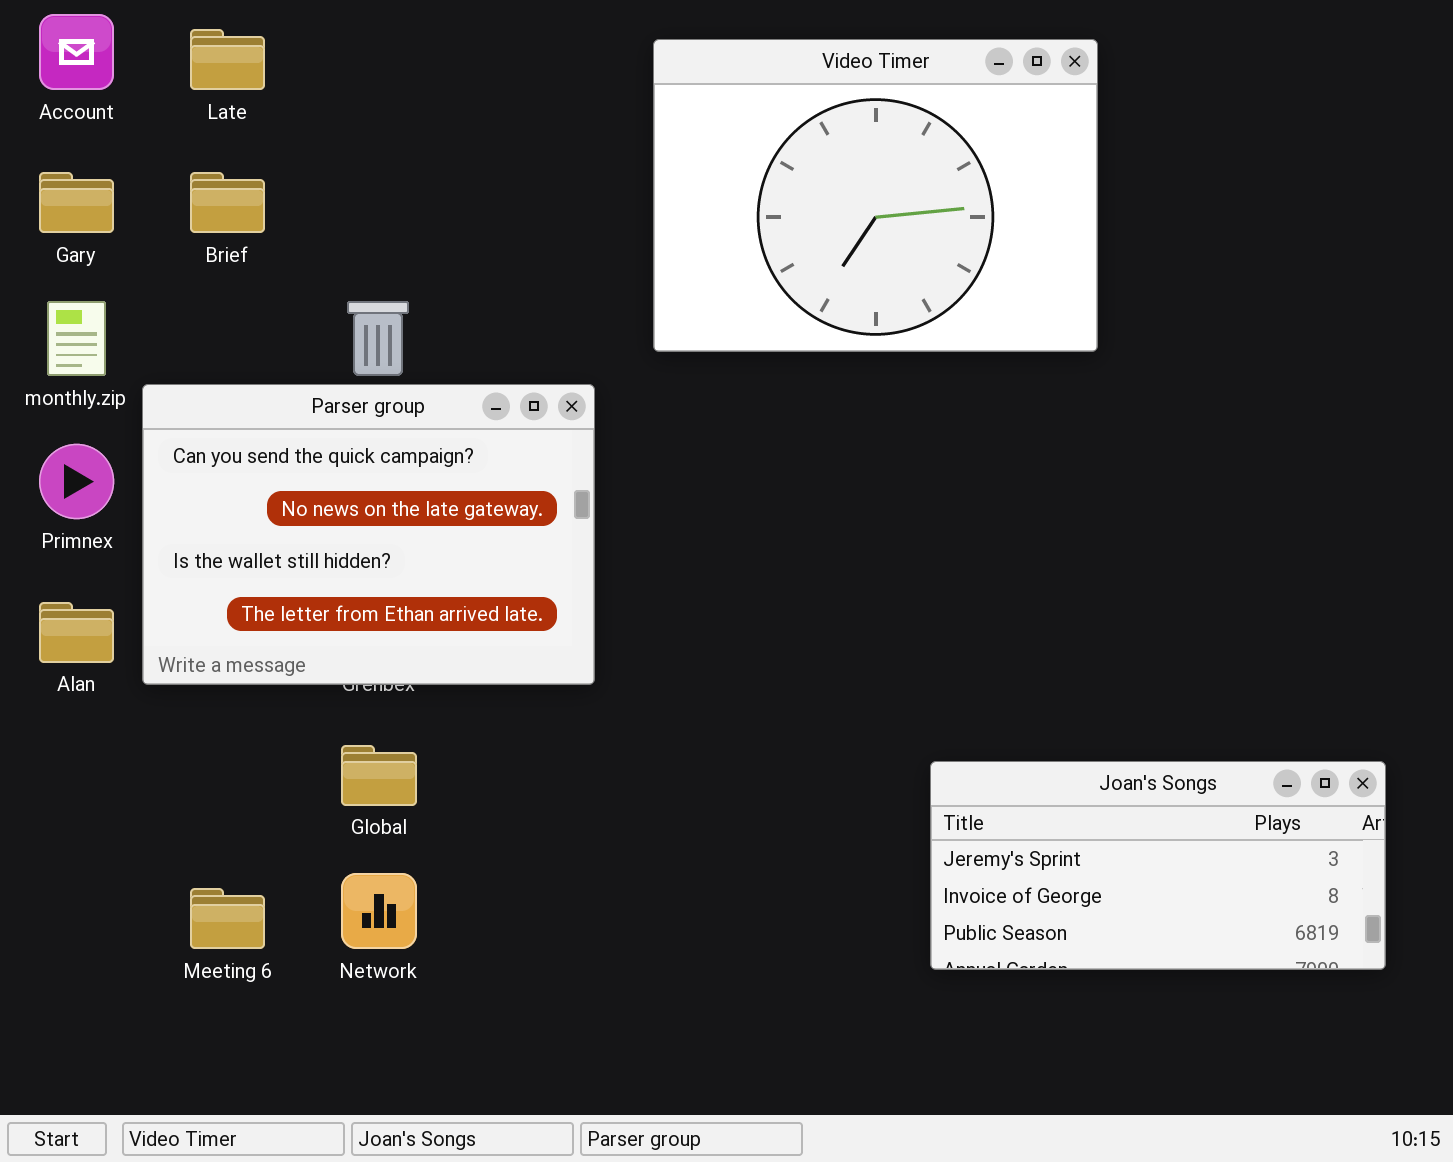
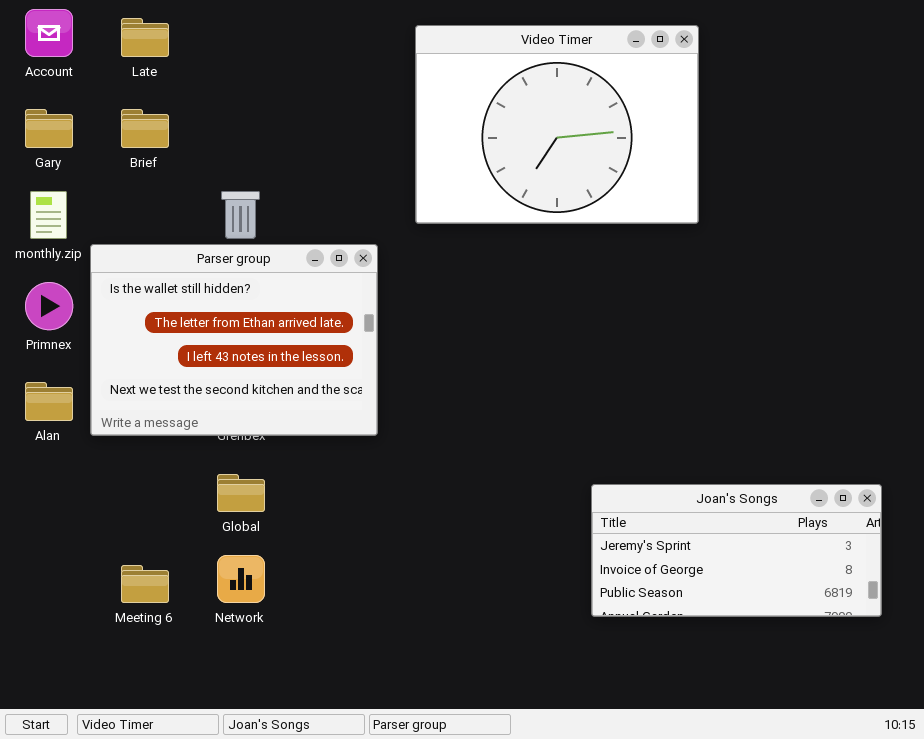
Parser group: [142,384,595,685] -> [90,244,378,436], scrolled down 2 rows

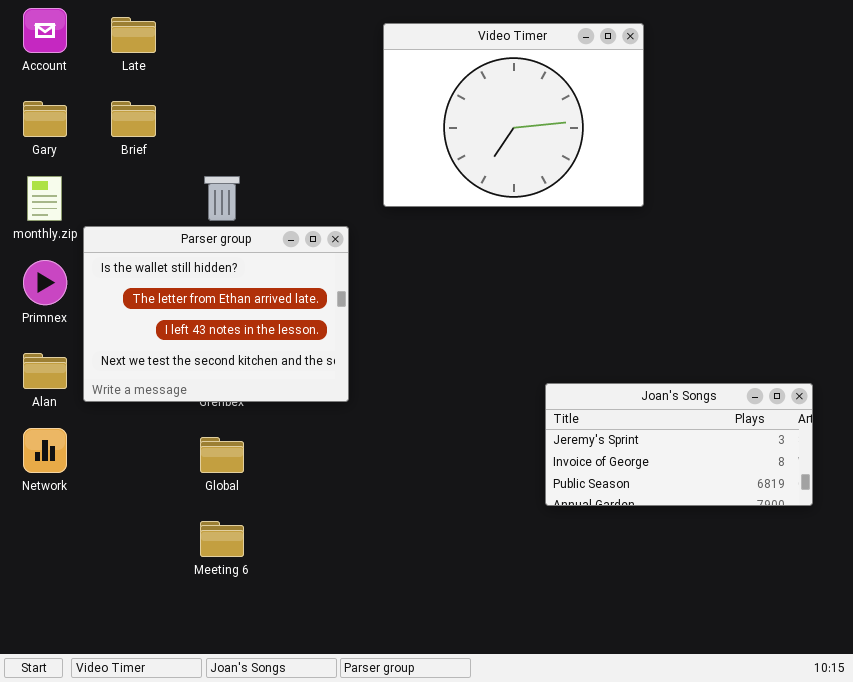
Joan's Songs: [591,484,882,617] -> [545,383,813,506], moved
Network: [217,555,265,603] -> [23,428,67,473], moved
Meeting 6: [121,565,169,603] -> [200,521,244,557], moved

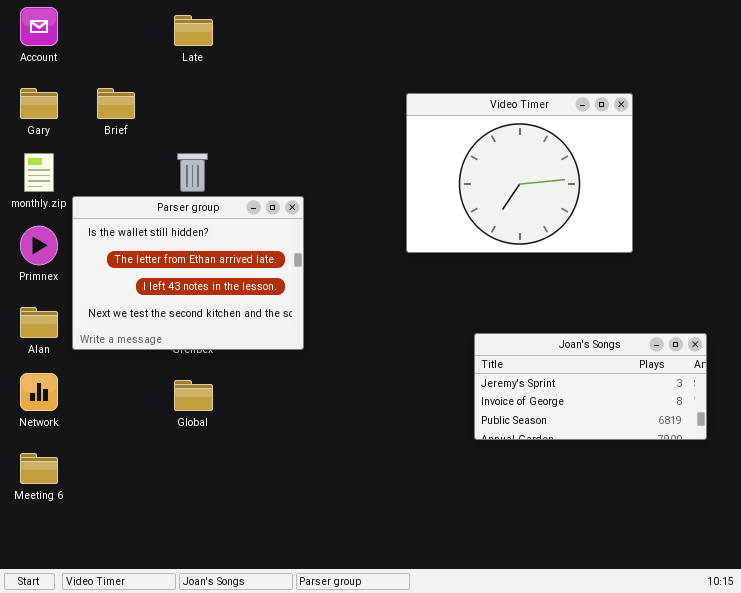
Late: [111,17,156,53] -> [174,15,213,46], moved
Video Timer: [383,23,644,207] -> [406,93,633,253], moved
Meeting 6: [200,521,244,557] -> [20,453,58,484], moved

